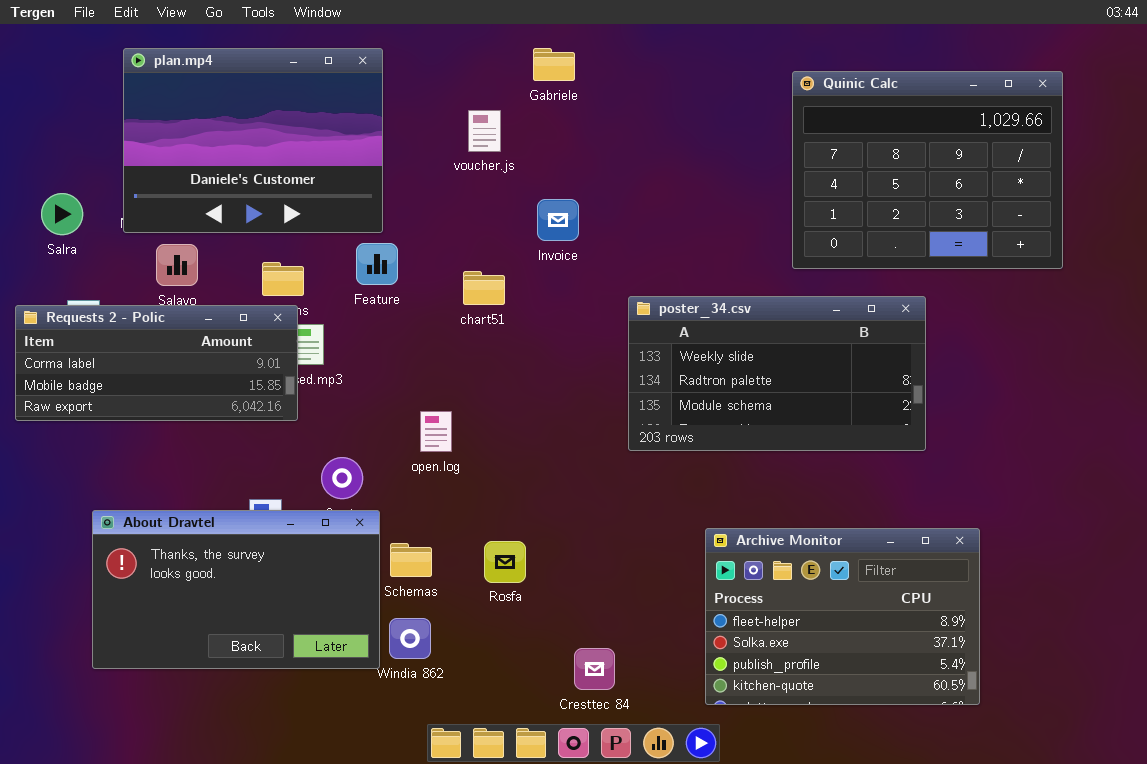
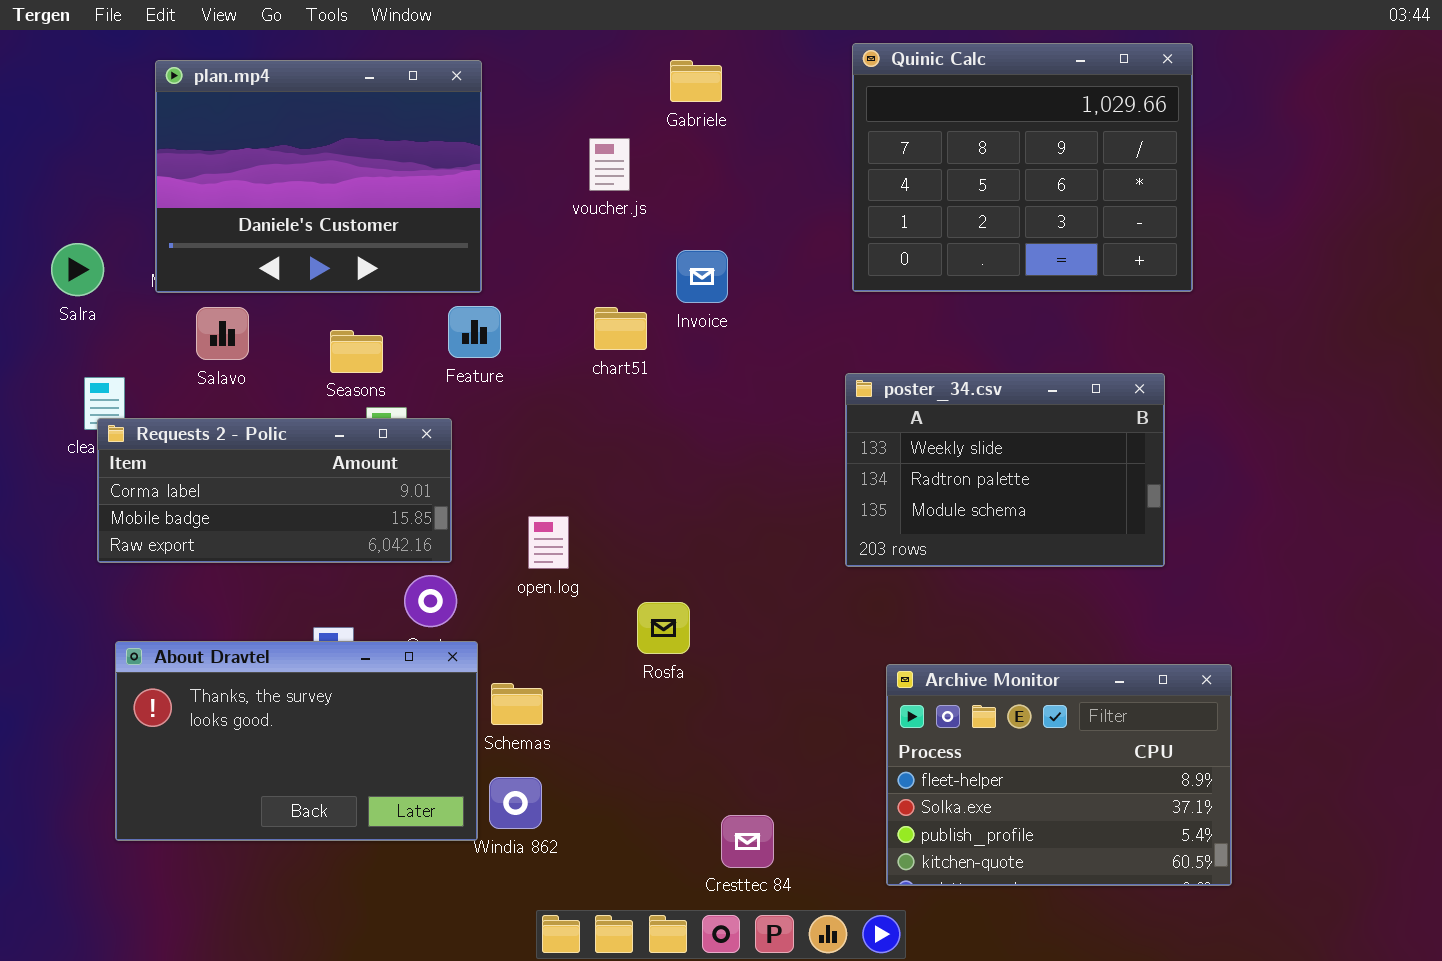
Quinic Calc: [792,71,1063,269] -> [852,43,1193,292], moved
chart51: [463,271,505,305] -> [594,307,647,350], moved
poster_34.csv: [628,296,926,451] -> [845,373,1165,567], resized
Requests 2 - Polic: [15,305,298,421] -> [97,418,452,563], moved
Rosfa: [484,541,526,583] -> [637,602,690,654], moved

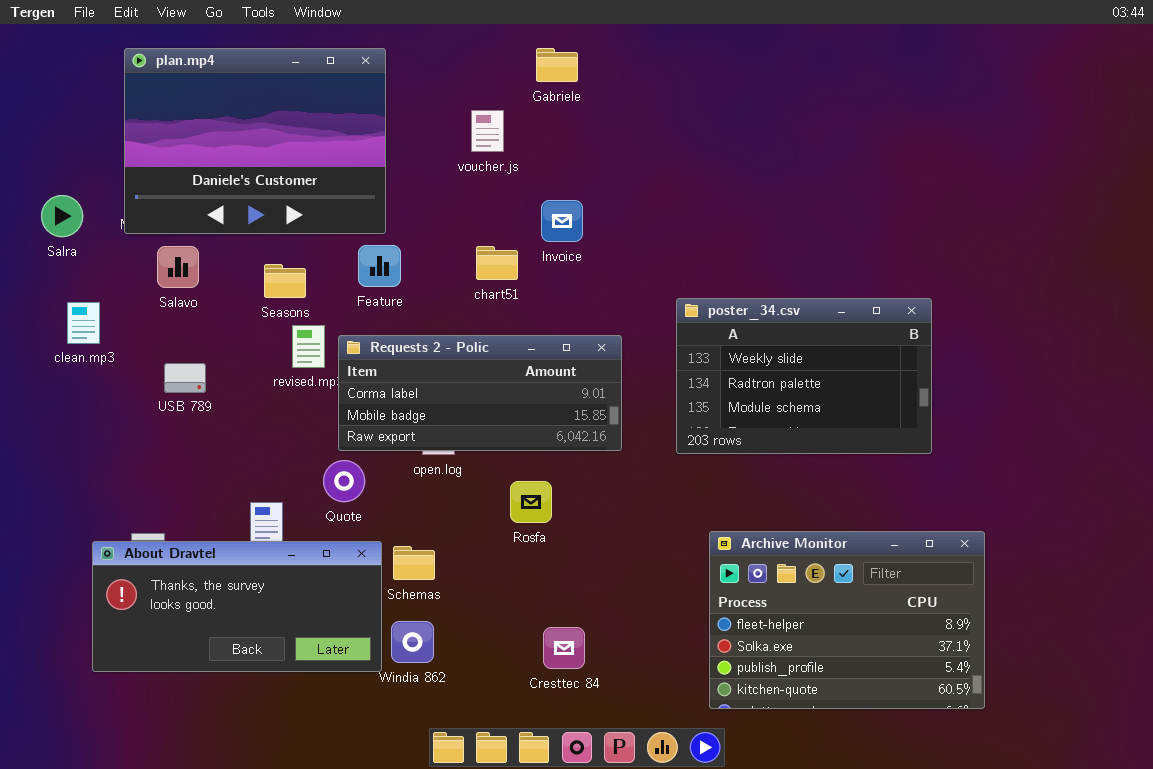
Quinic Calc: [852,43,1193,292] -> none, closed
Requests 2 - Polic: [97,418,452,563] -> [338,335,622,451], moved
About Dravtel: [115,641,478,841] -> [92,541,382,672], resized
Cresttec 84: [721,815,774,868] -> [543,627,585,669], moved

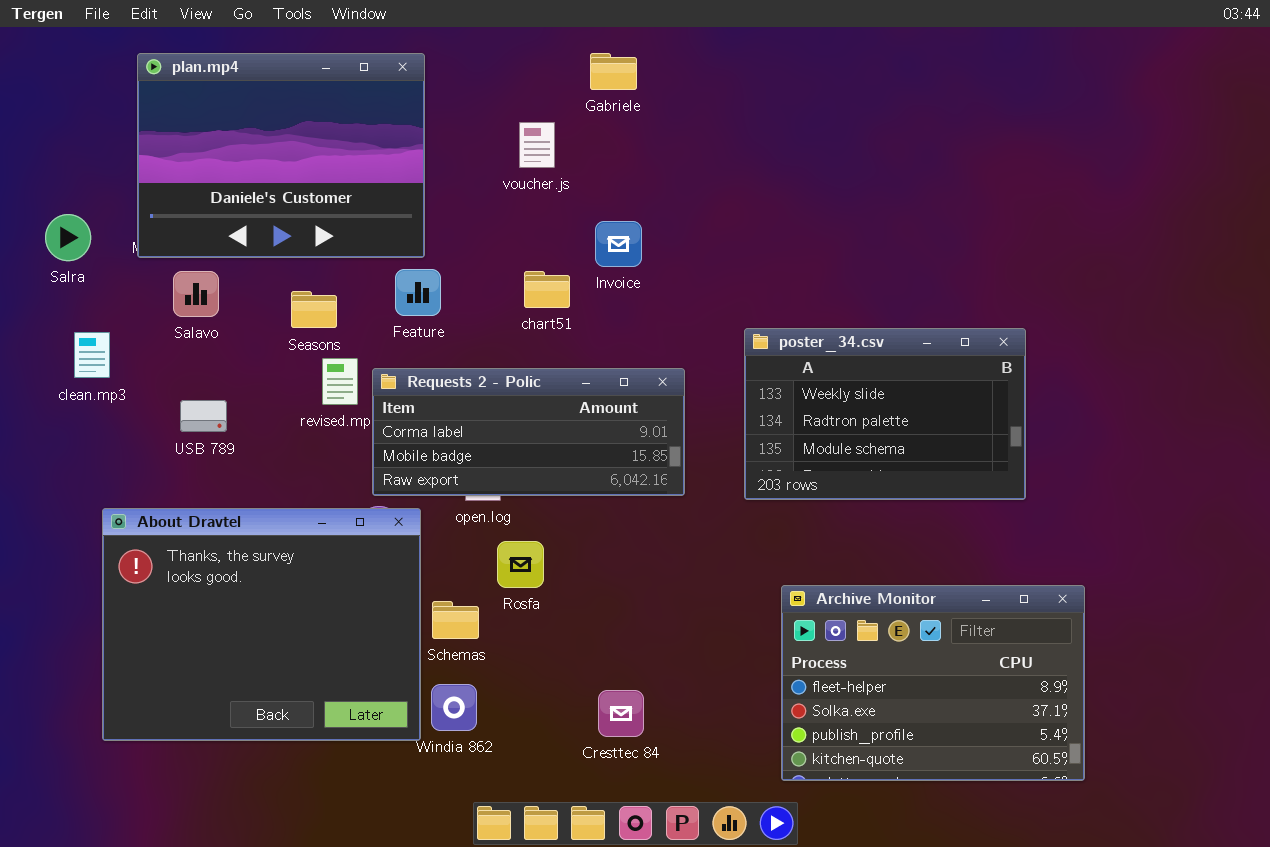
Rosfa: [510,481,552,523] -> [497,541,544,588], moved
About Dravtel: [92,541,382,672] -> [102,508,421,741], resized

